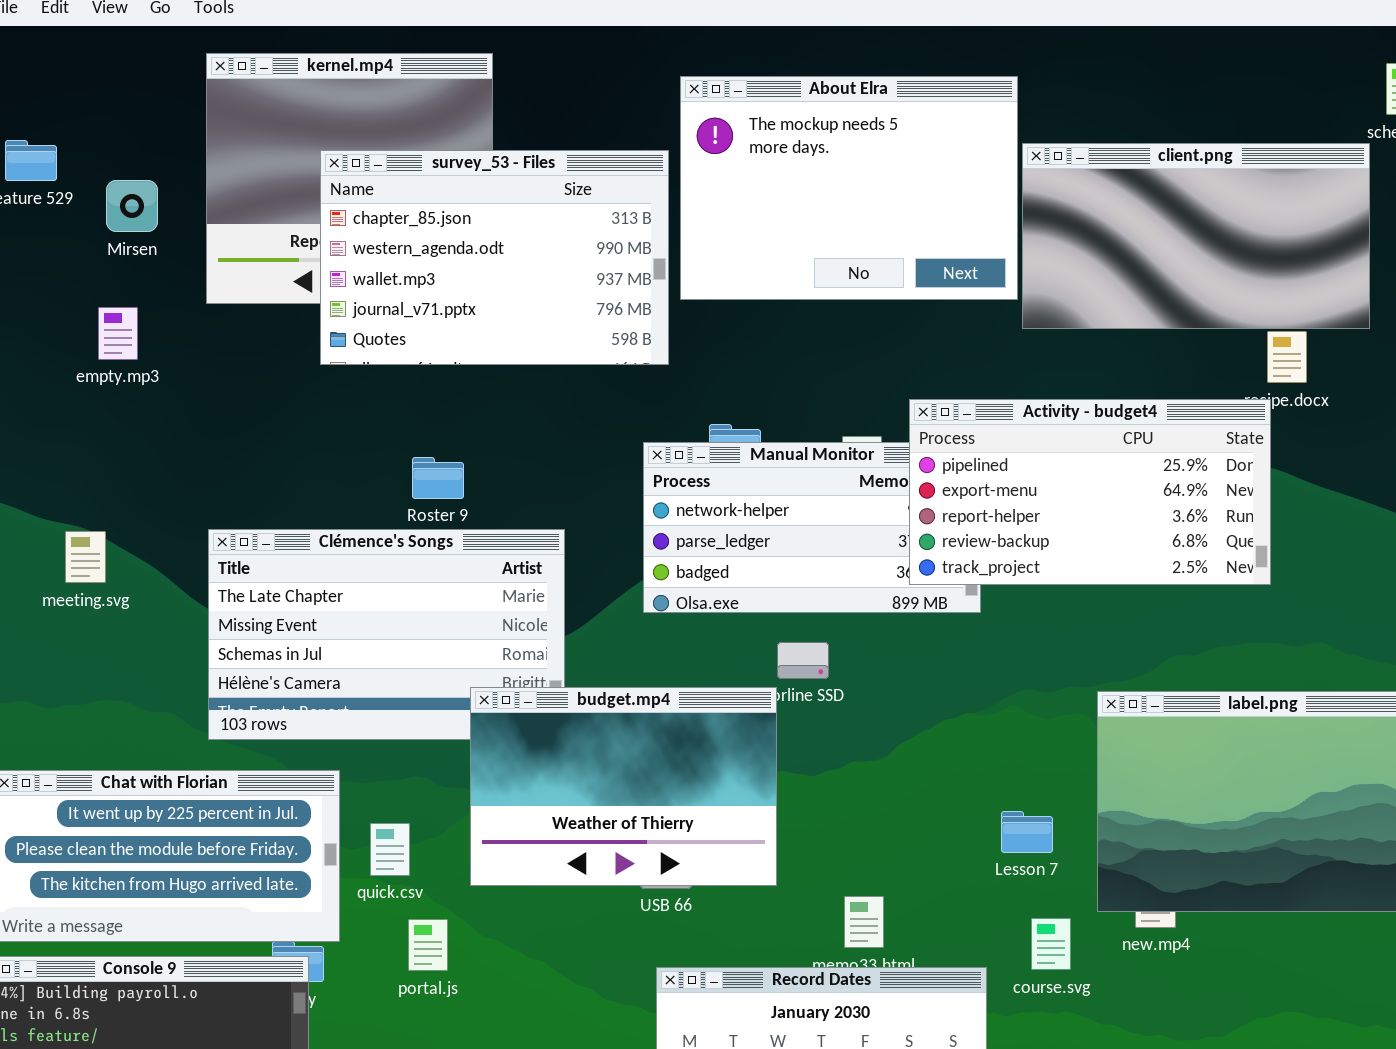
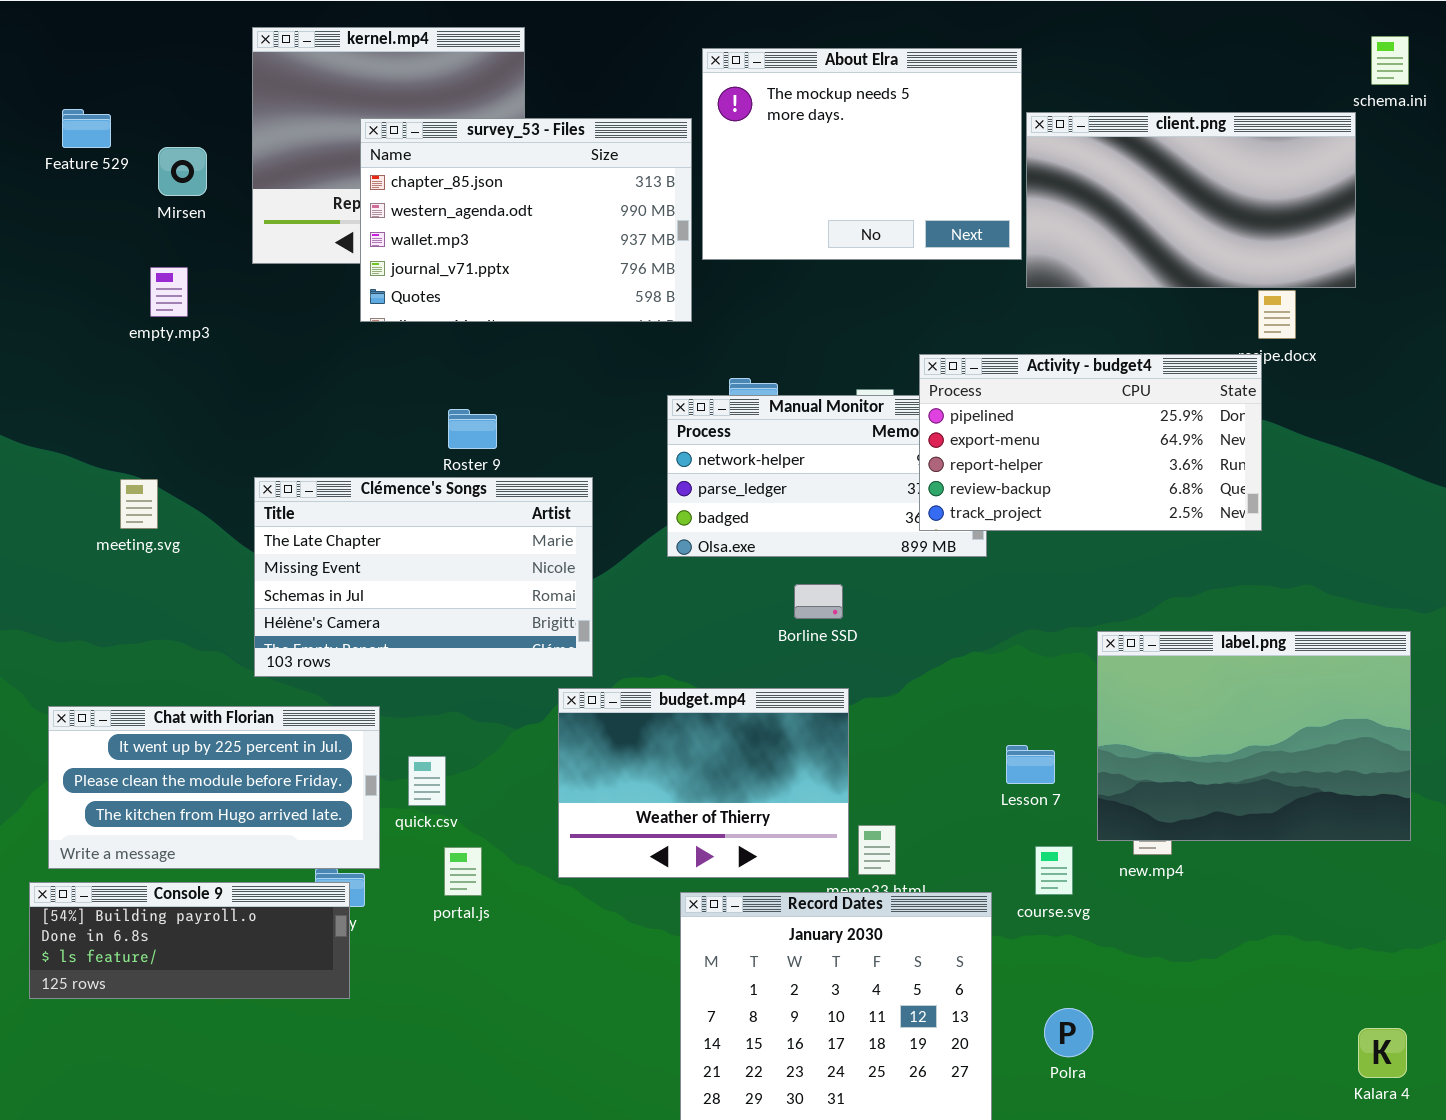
budget.mp4: [470,687,777,886] -> [558,688,849,878], moved

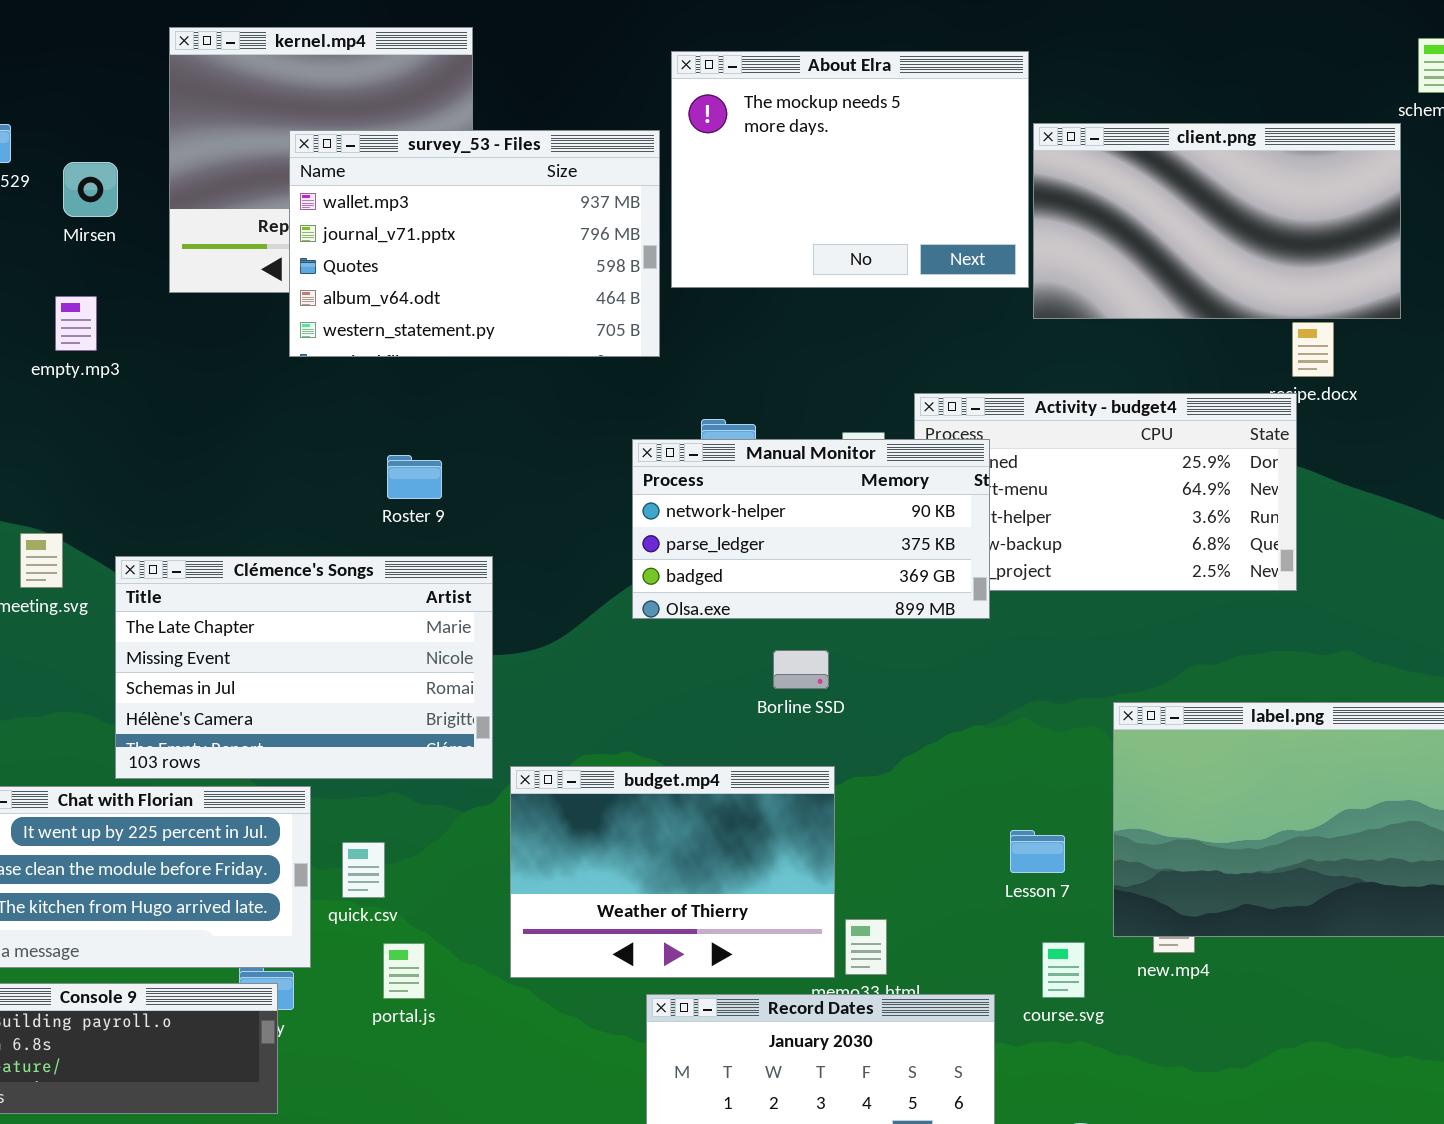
survey_53 - Files: [360,118,692,322] -> [289,130,660,357], scrolled down 2 rows
Manual Monitor: [667,395,987,557] -> [632,439,990,619], raised
Clémence's Songs: [254,477,593,677] -> [115,556,493,779], moved

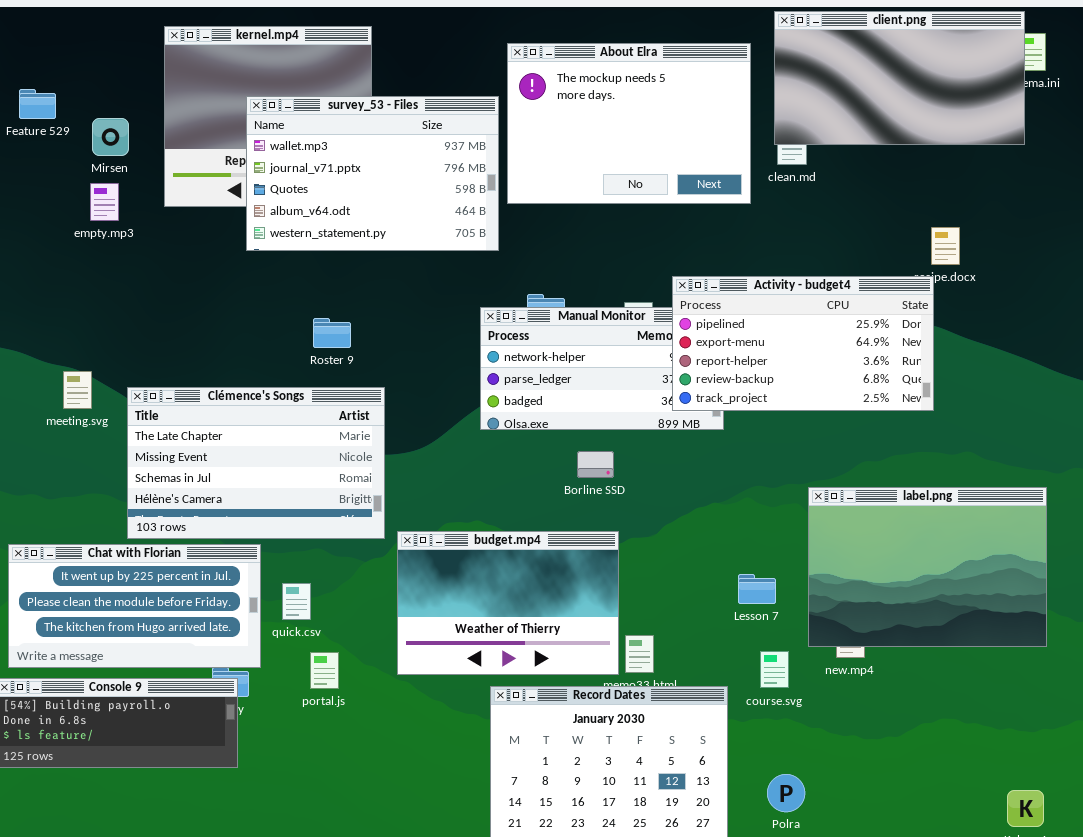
client.png: [1033,123,1401,319] -> [774,11,1025,145], moved
empty.mp3: [55,296,97,351] -> [90,183,119,221], moved
Activity - budget4: [914,393,1297,591] -> [672,276,934,411], raised

